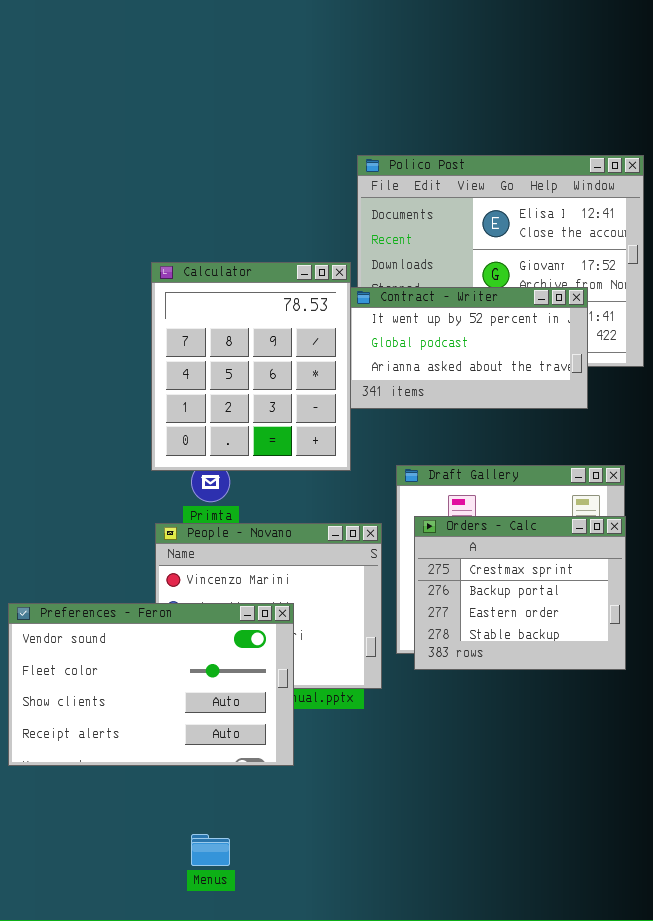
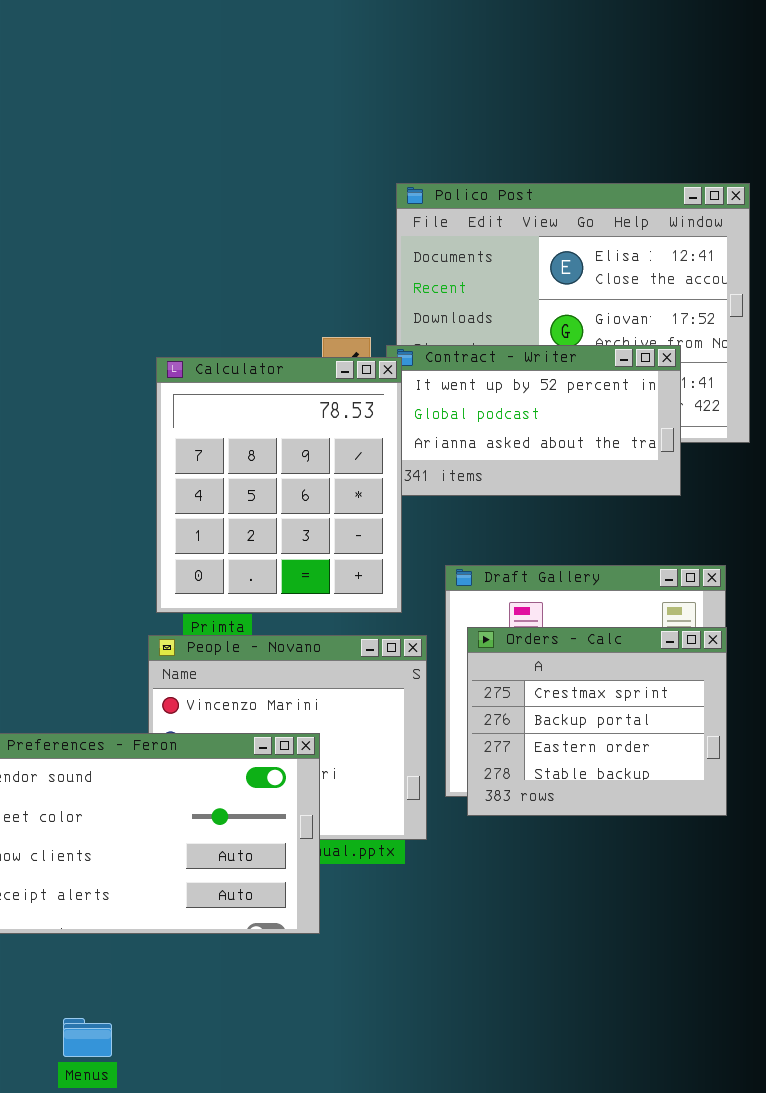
Calculator: [151,262,351,471] -> [156,357,402,613], moved
Menus: [191,834,230,866] -> [63,1018,112,1057], moved

